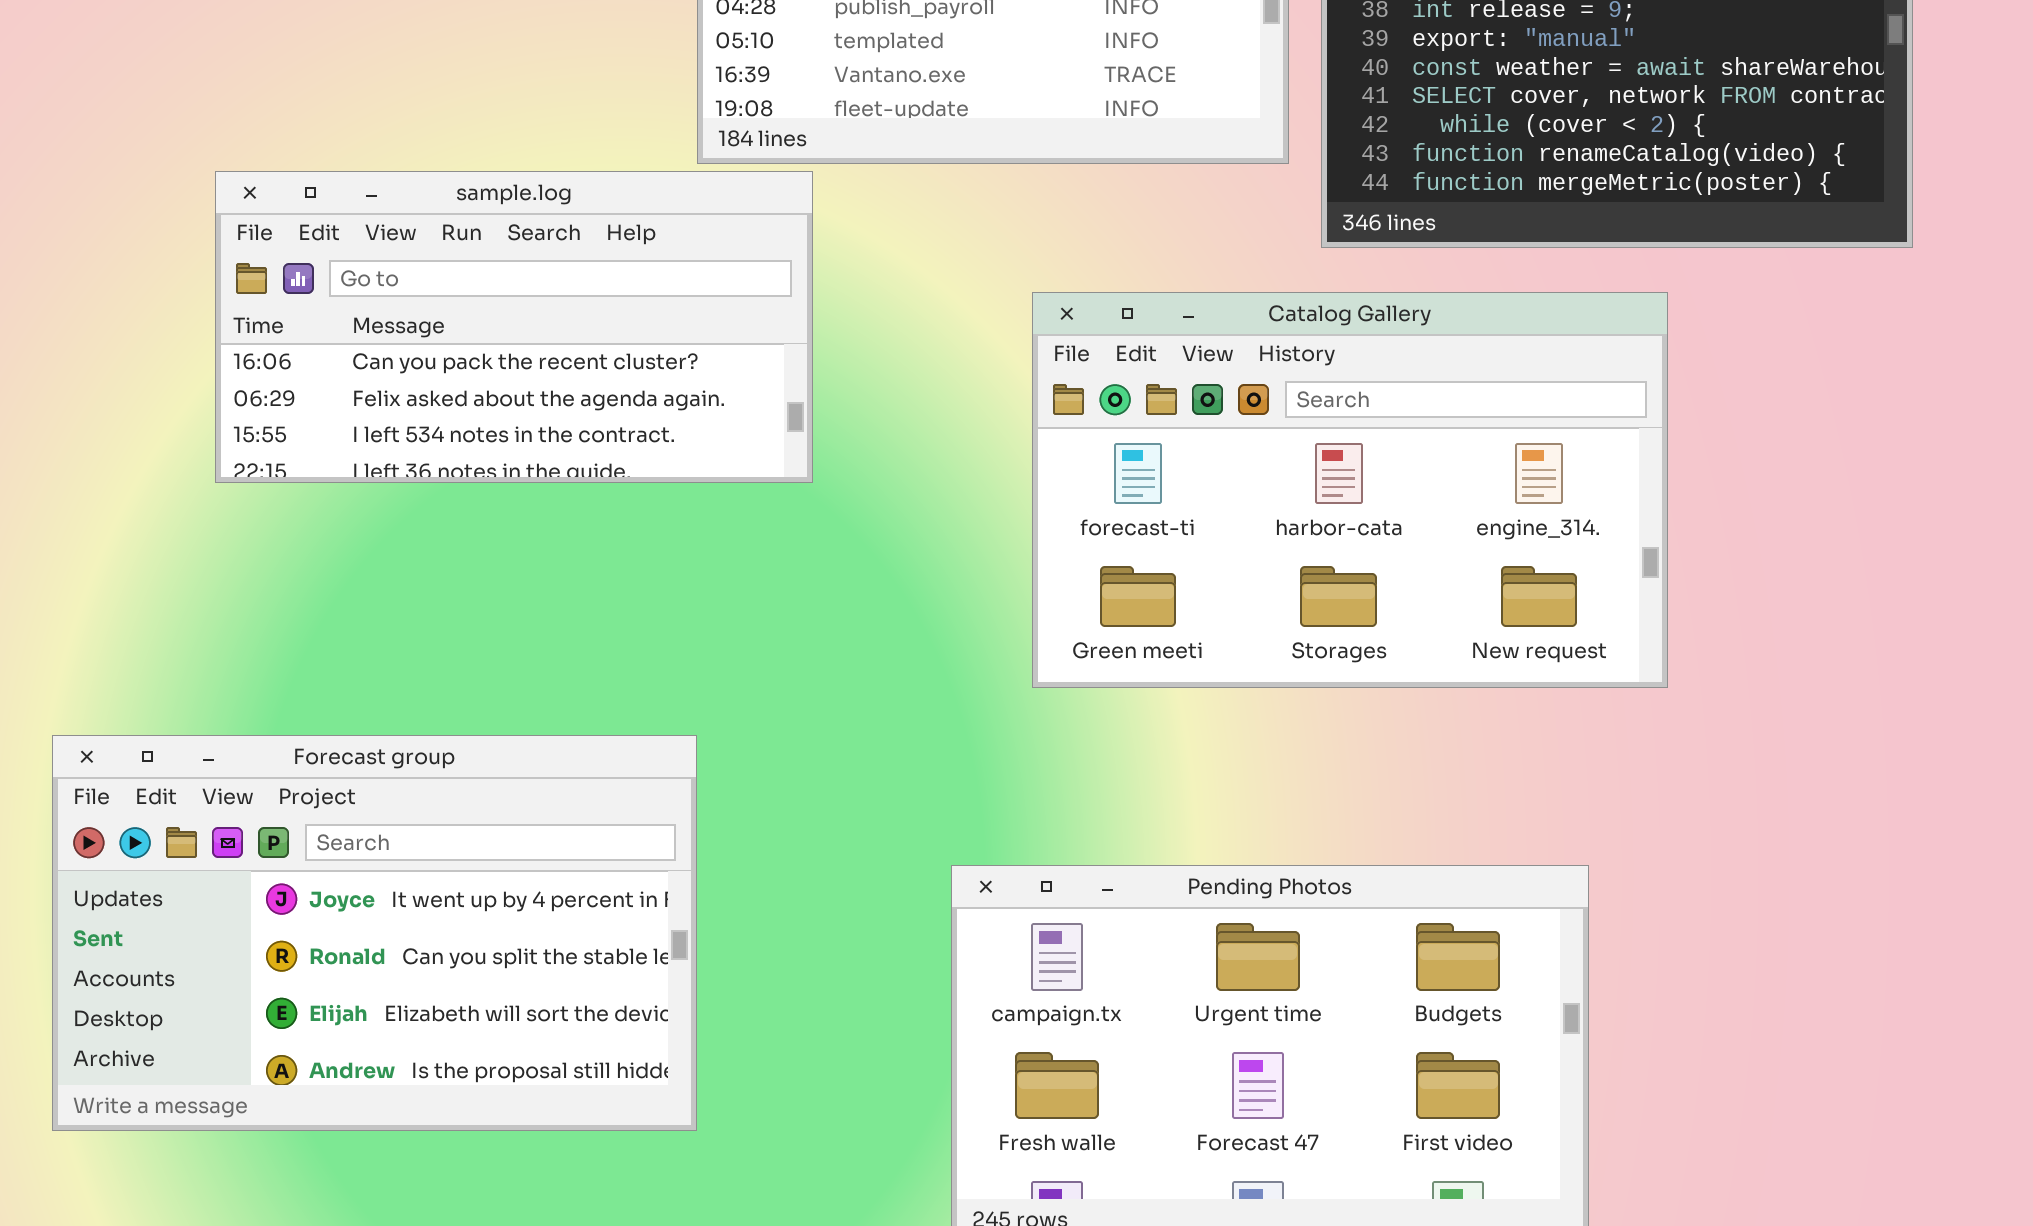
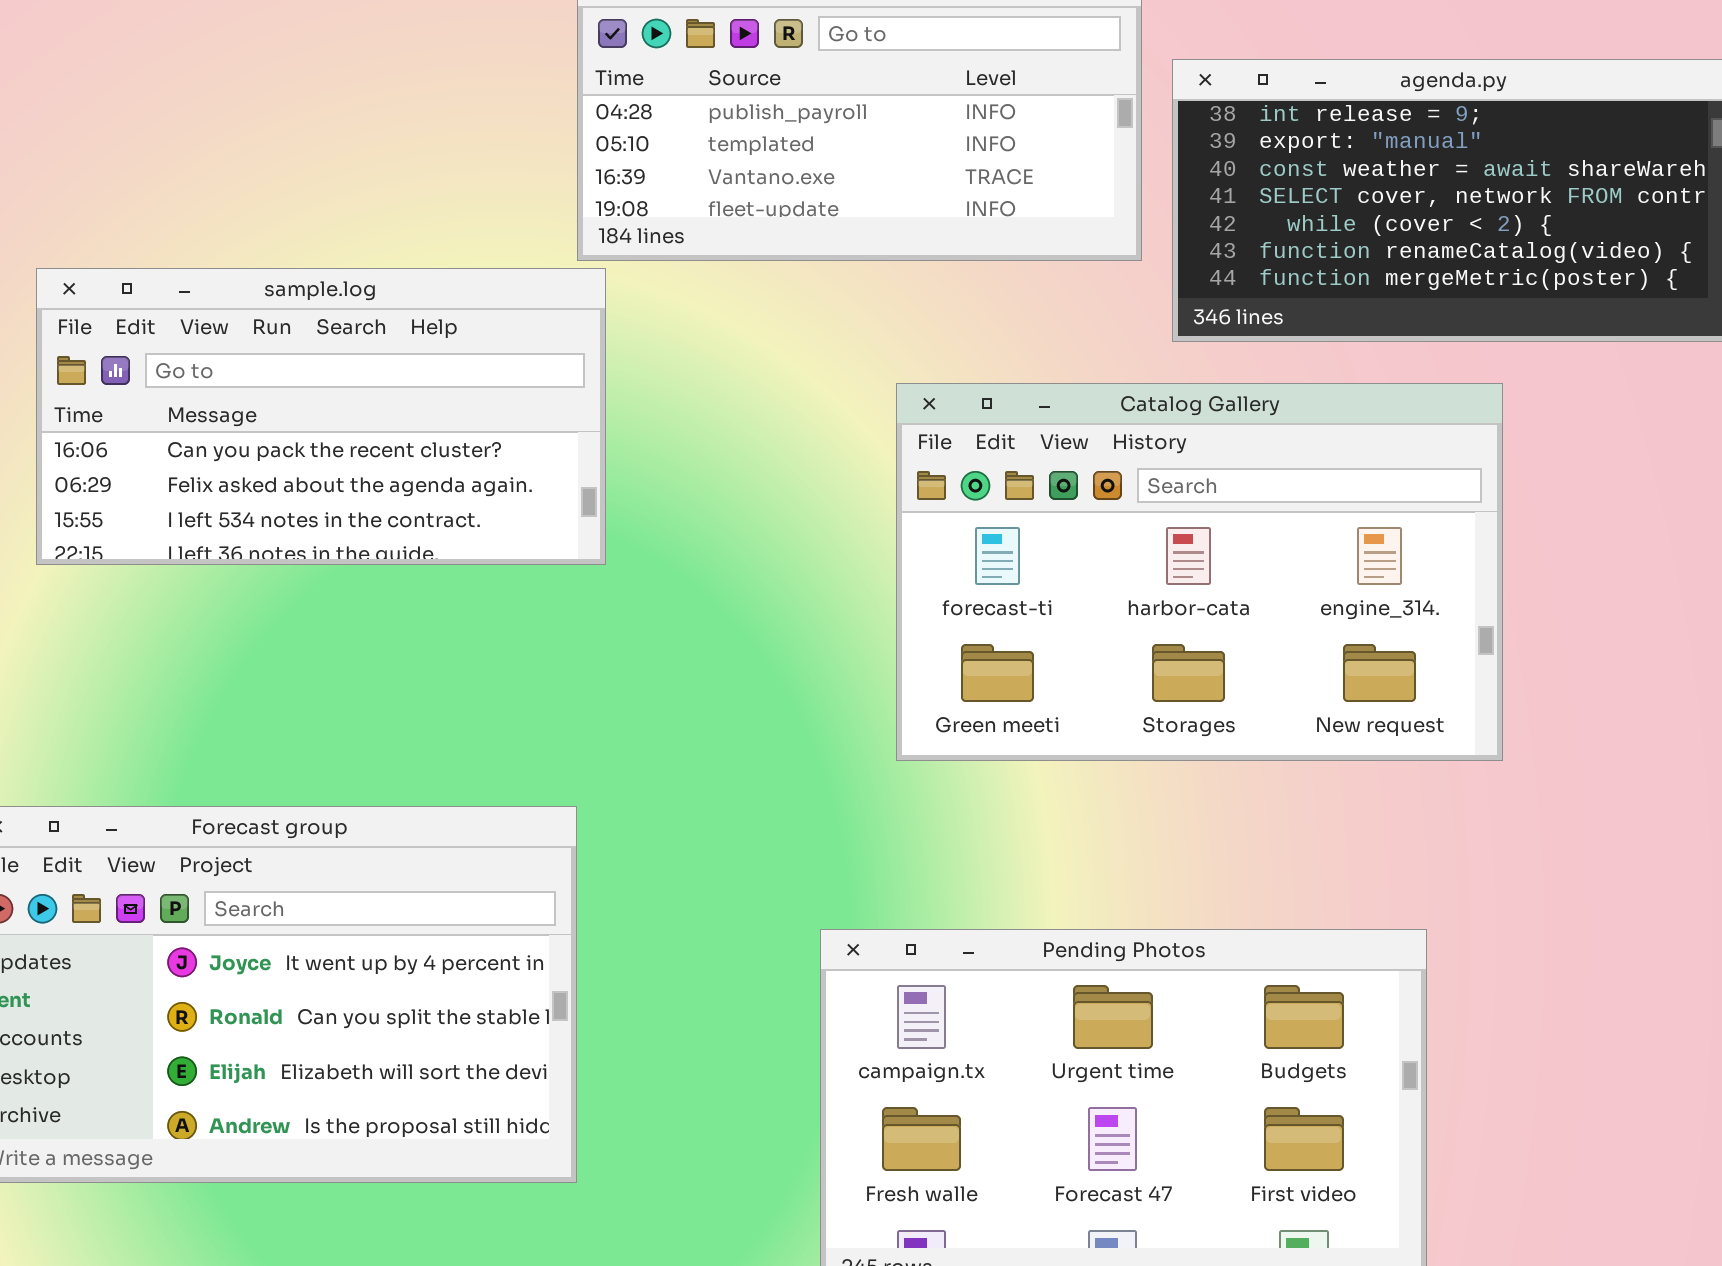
sample.log: [215,171,813,483] -> [36,268,606,565], moved

